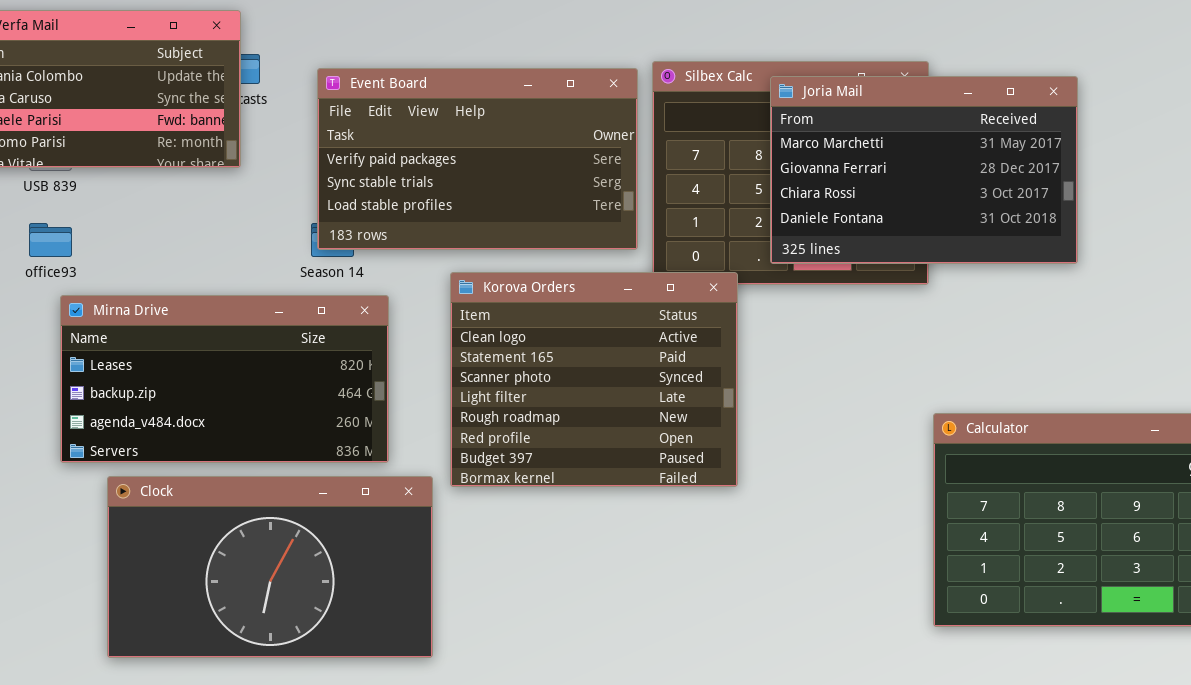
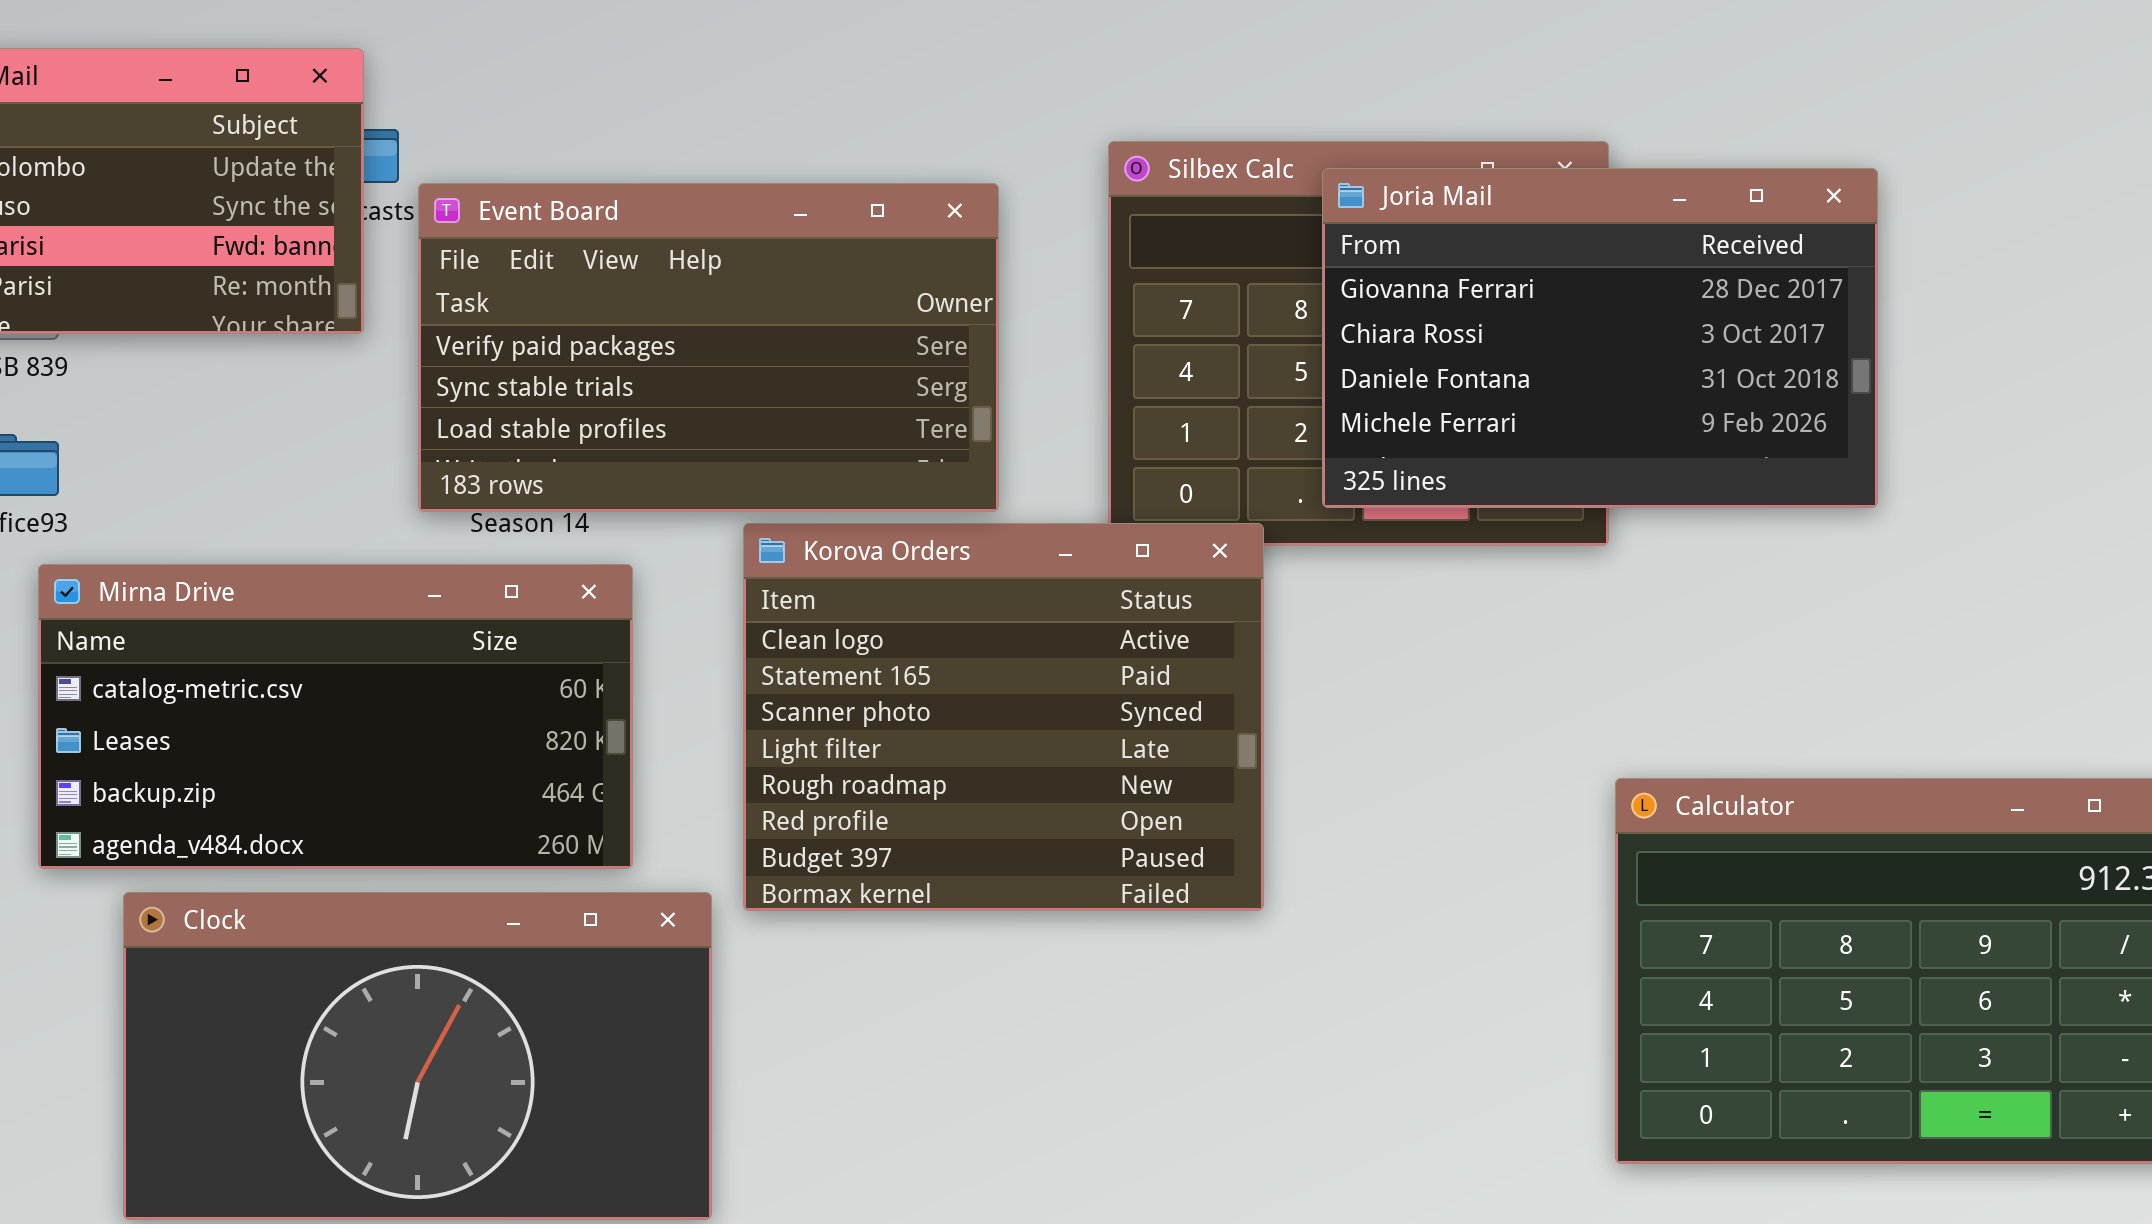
Event Board: [317,68,638,250] -> [418,183,999,512], moved
Joria Mail: [770,76,1078,264] -> [1322,168,1878,508], scrolled down 1 row
Mirna Drive: [60,295,389,463] -> [38,564,633,869], scrolled up 1 row

